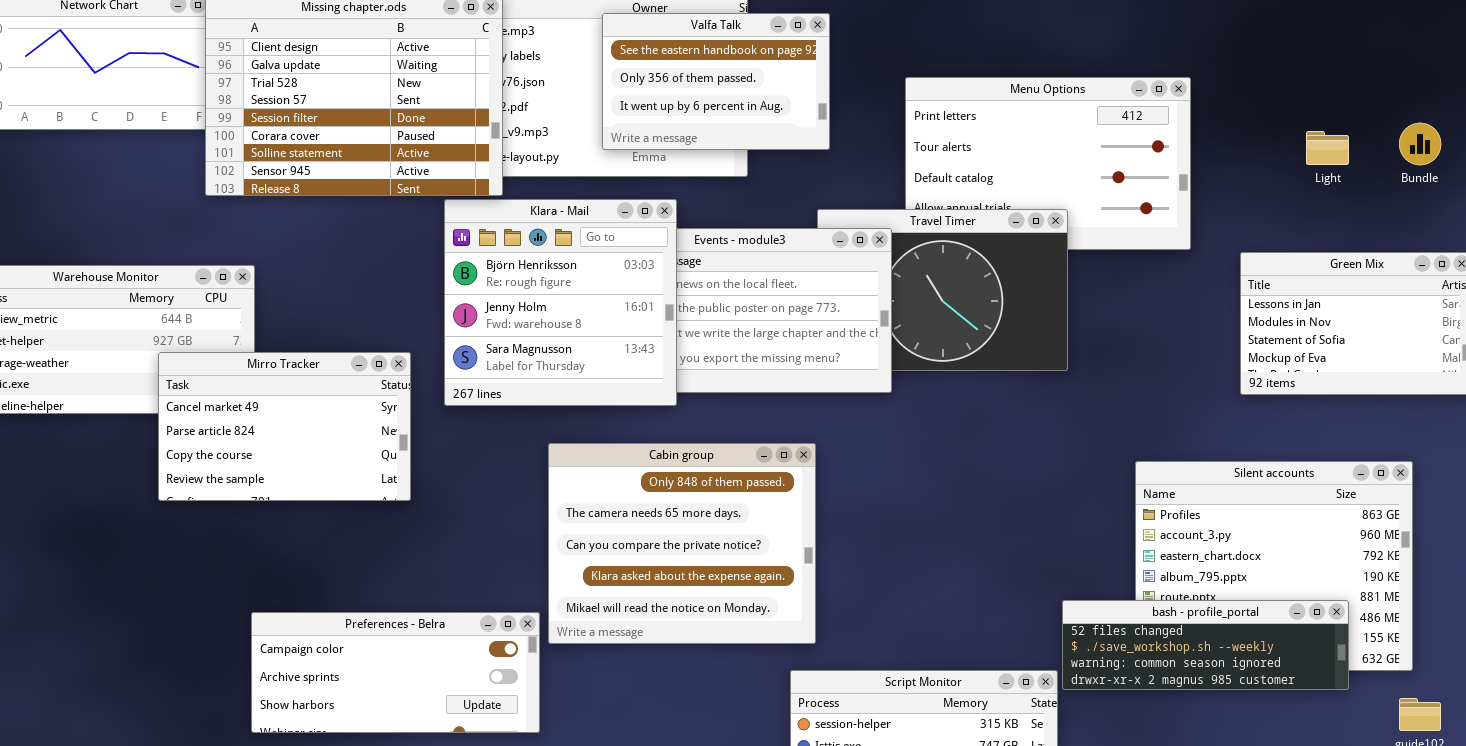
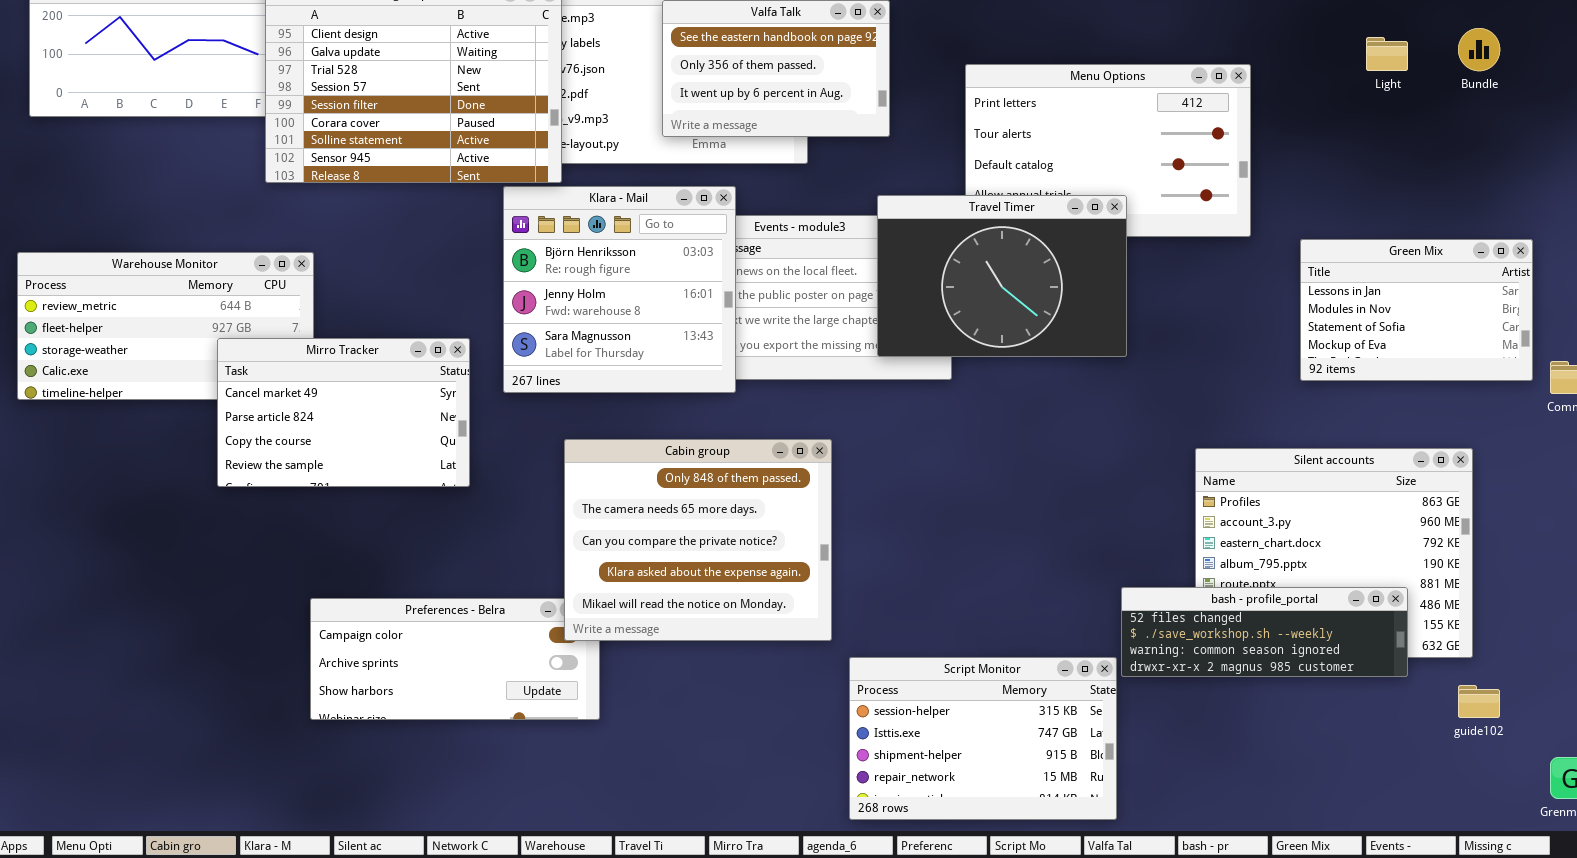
Bundle: [1399,123,1441,165] -> [1458,28,1500,71], moved
Light: [1306,131,1349,165] -> [1366,37,1408,71], moved
Travel Timer: [817,209,1068,371] -> [877,195,1127,357], raised
Cabin group: [548,443,816,644] -> [564,439,832,641], moved

